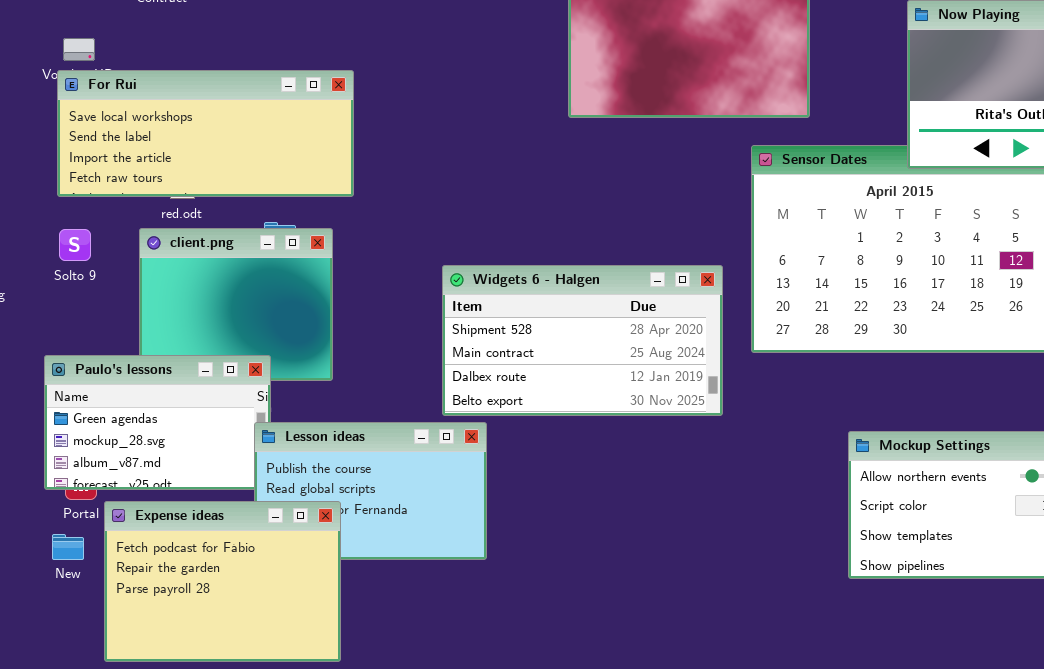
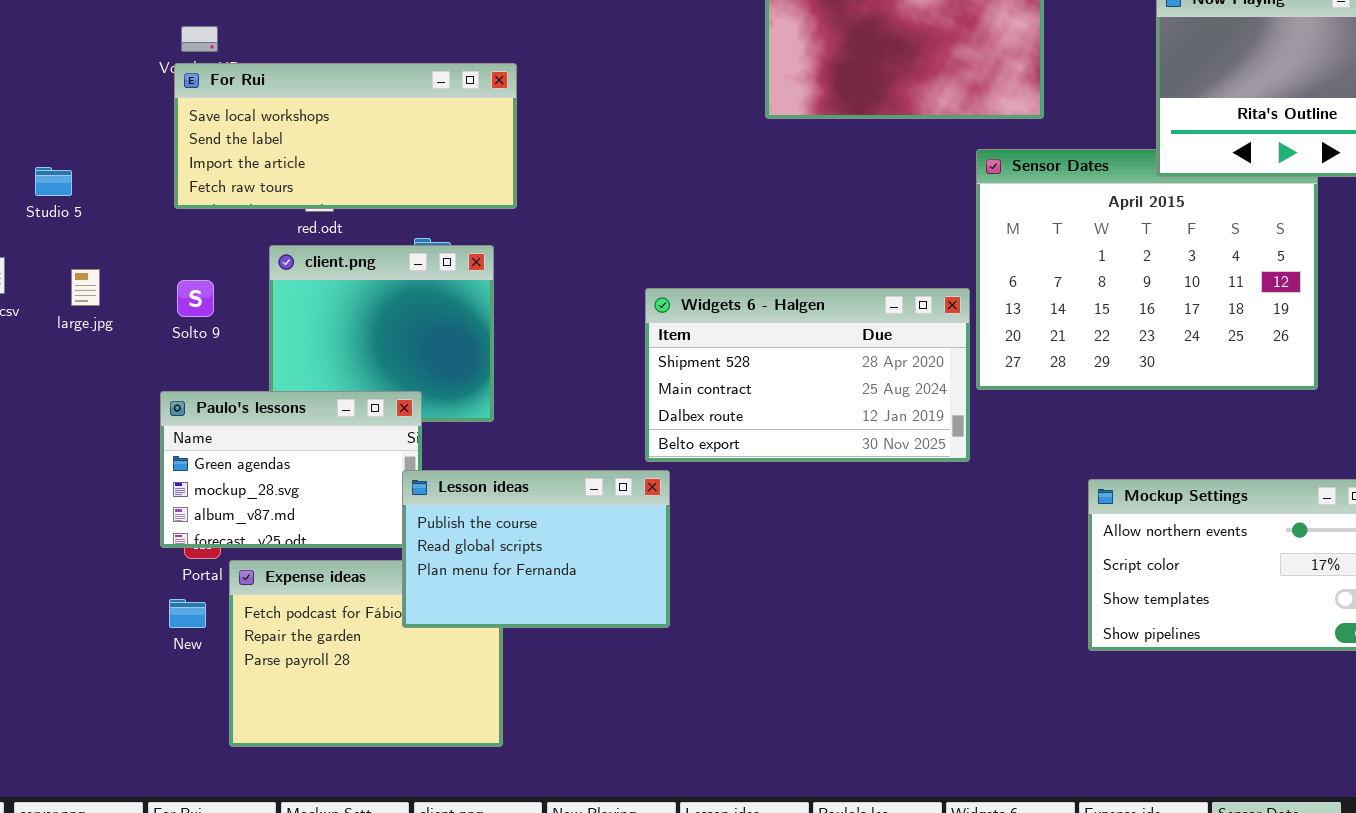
Solto 9: [59,229,91,261] -> [177,280,214,317], moved
Widgets 6 - Halgen: [442,265,723,416] -> [645,288,970,462], moved
Lesson ideas: [254,422,487,560] -> [402,470,670,628], raised

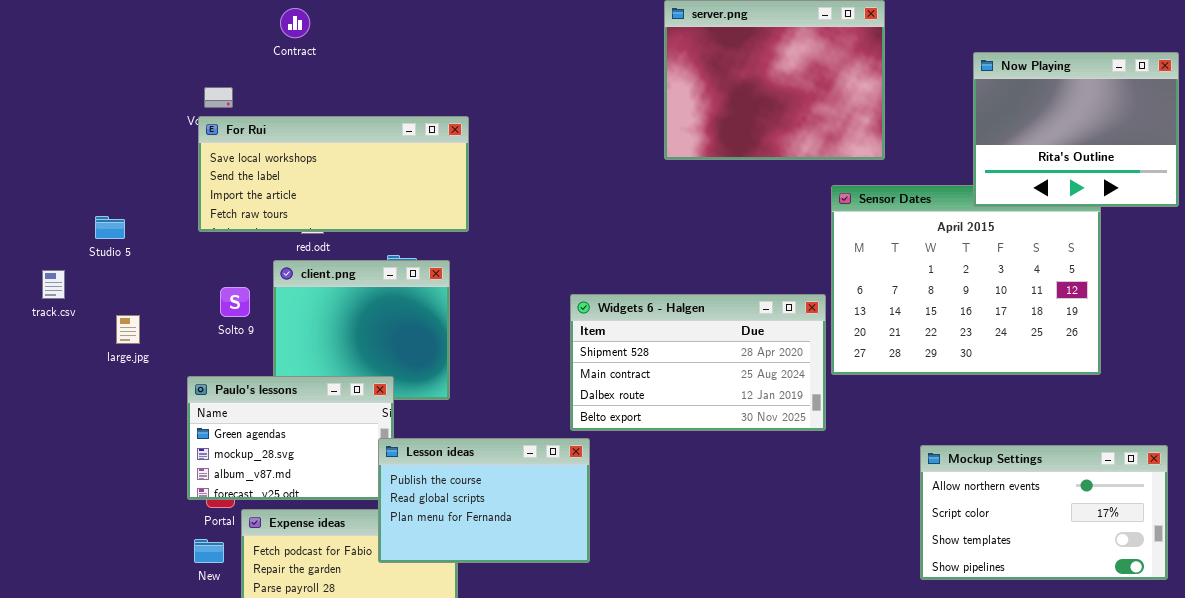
Studio 5: [35,167,72,196] -> [95,216,125,239], moved
large.jpg: [71,269,100,306] -> [116,315,140,344], moved
Solto 9: [177,280,214,317] -> [220,287,250,317], moved

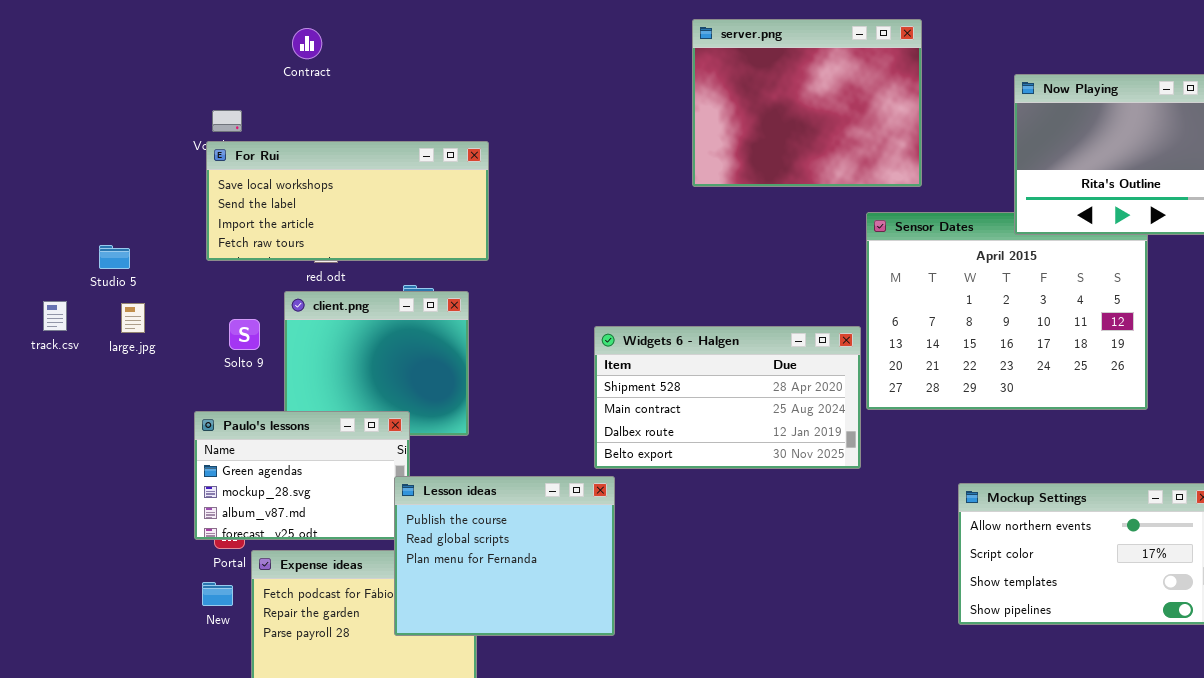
large.jpg: [116,315,140,344] -> [121,303,145,333], moved
Lesson ideas: [378,438,590,563] -> [394,476,615,636], resized

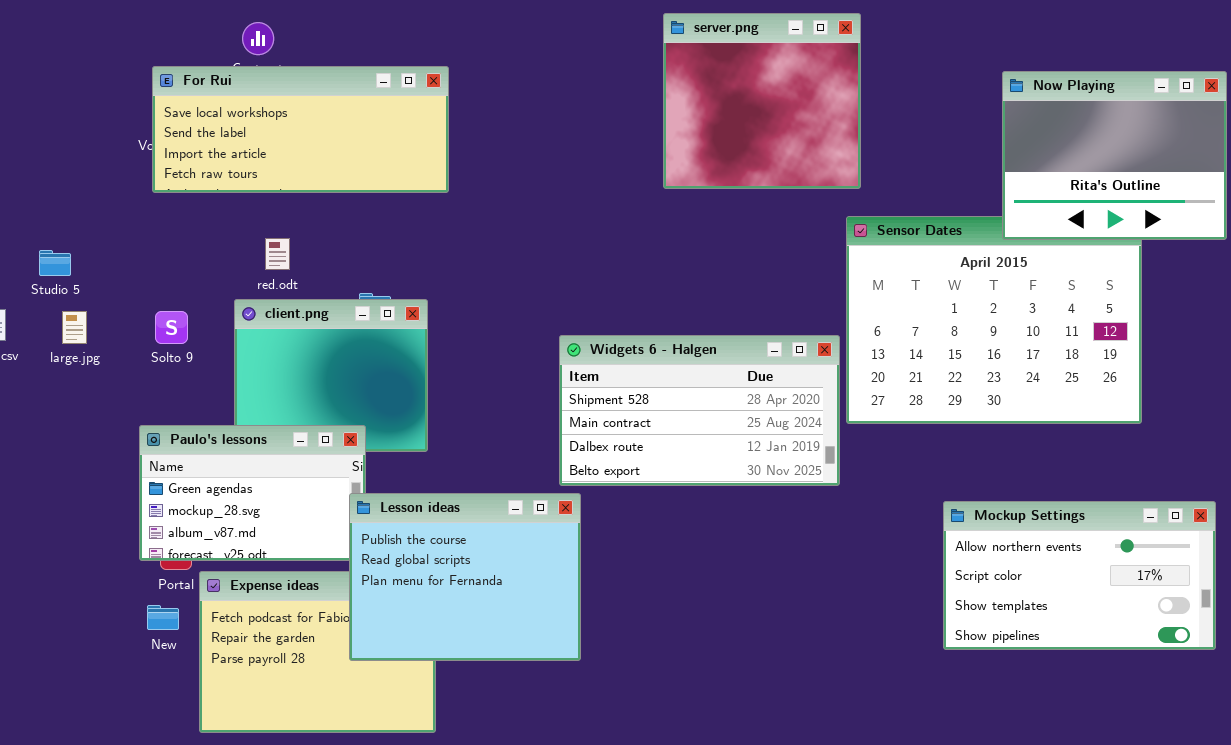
server.png: [692,19,922,187] -> [663,13,861,189], resized
For Rui: [206,141,489,261] -> [152,66,449,193], moved
Solto 9: [229,319,260,350] -> [155,311,188,344], moved

